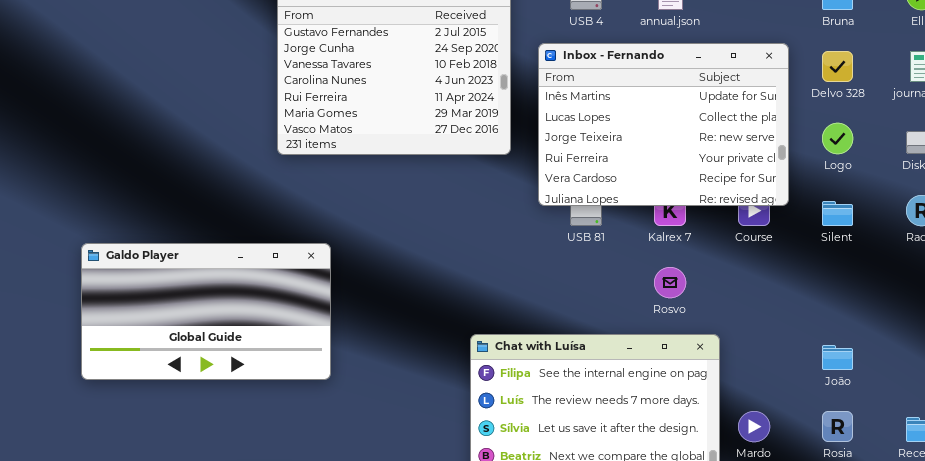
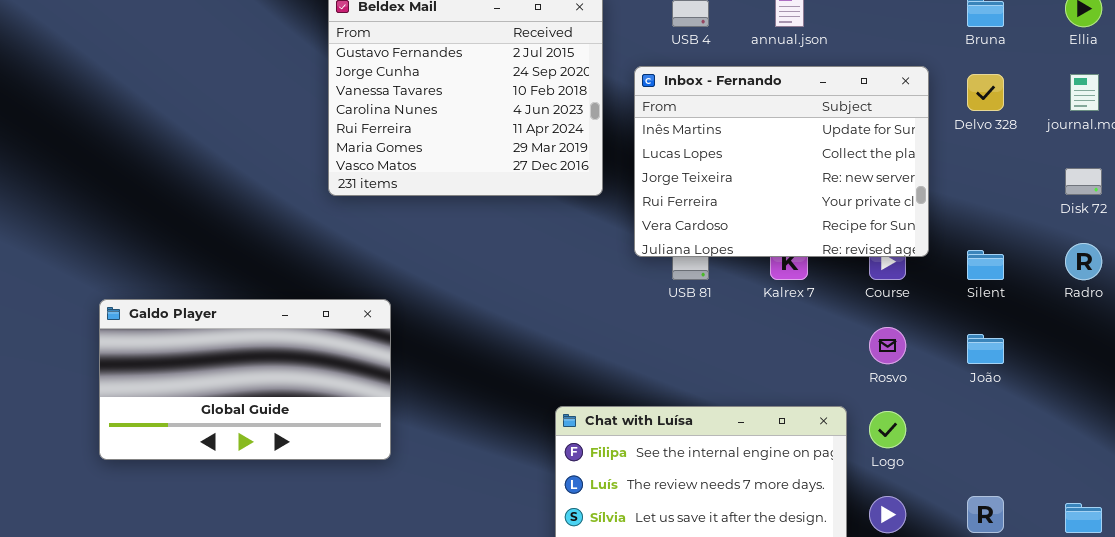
Logo: [822,123,853,154] -> [869,411,906,448], moved
Rosvo: [654,267,686,298] -> [869,327,906,364], moved
João: [822,345,853,370] -> [967,334,1004,364], moved

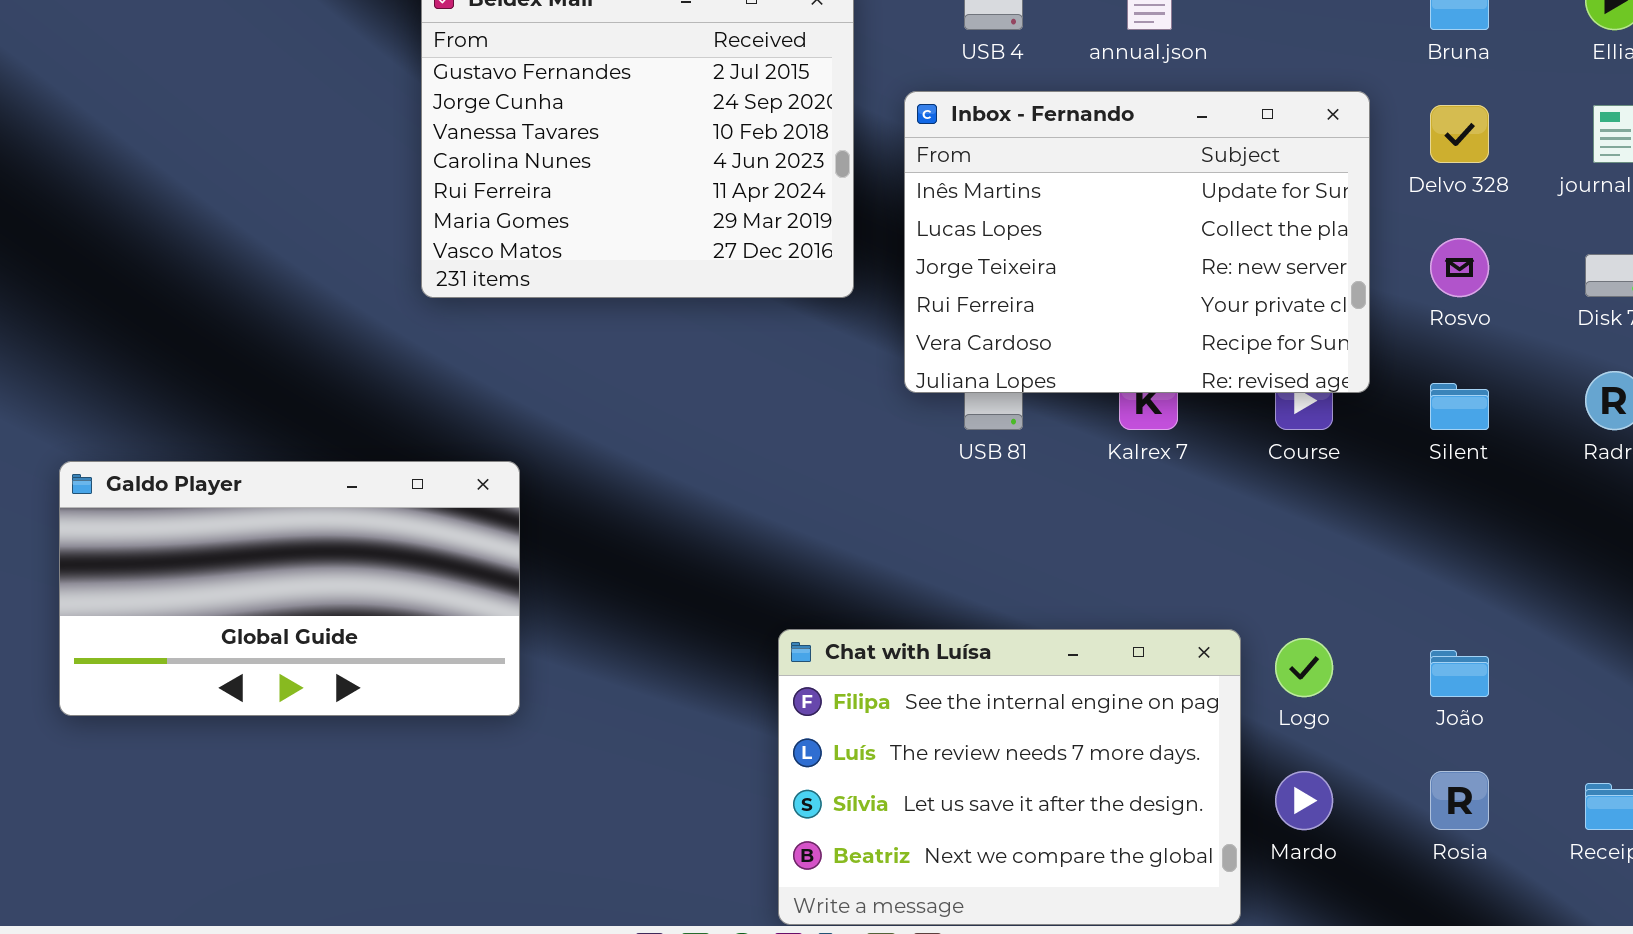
Rosvo: [869,327,906,364] -> [1430,238,1489,297], moved
João: [967,334,1004,364] -> [1430,650,1489,697], moved

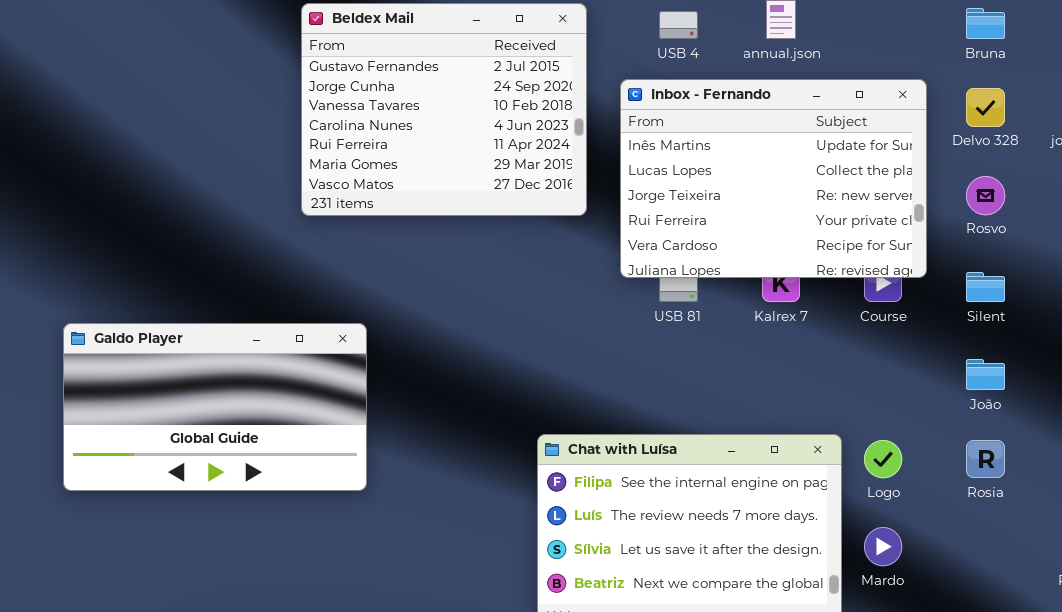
João: [1430,650,1489,697] -> [966,359,1005,390], moved
Rosia: [1430,771,1489,830] -> [966,440,1005,478], moved

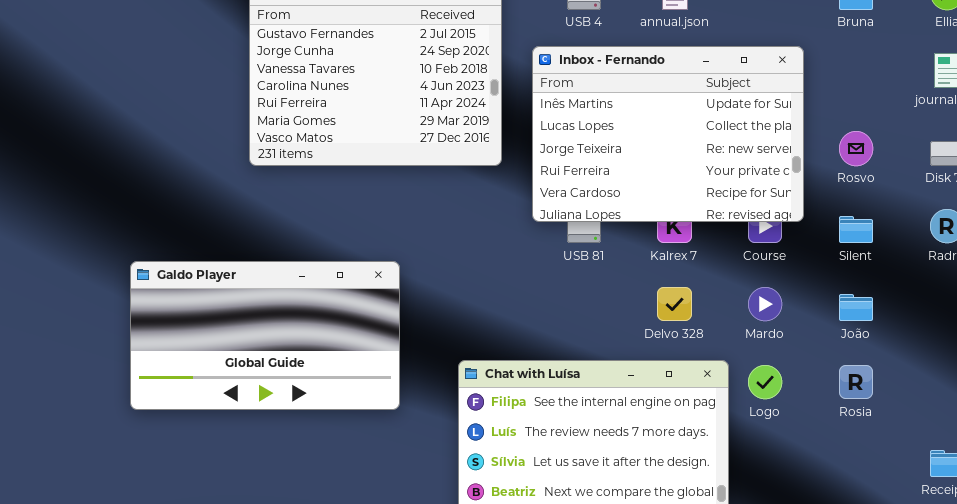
Delvo 328: [966,88,1005,127] -> [657,287,692,321], moved
Galdo Player: [63,323,367,491] -> [130,261,400,410], moved
Mardo: [864,527,902,566] -> [748,287,782,321], moved

